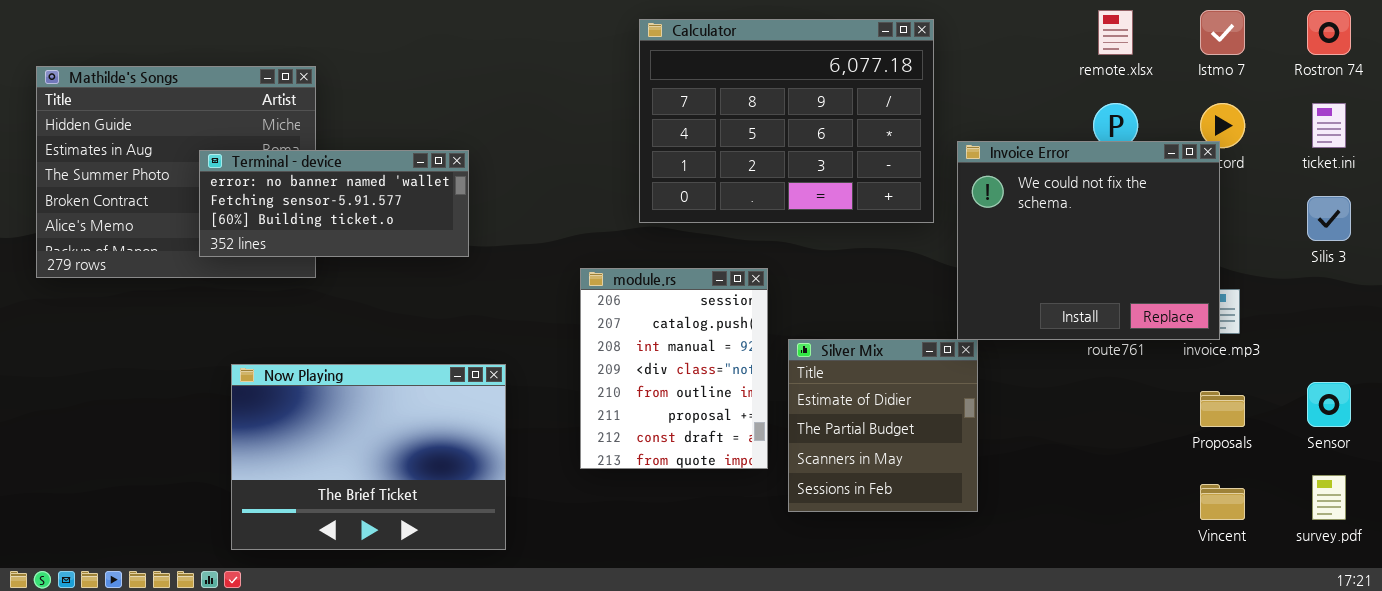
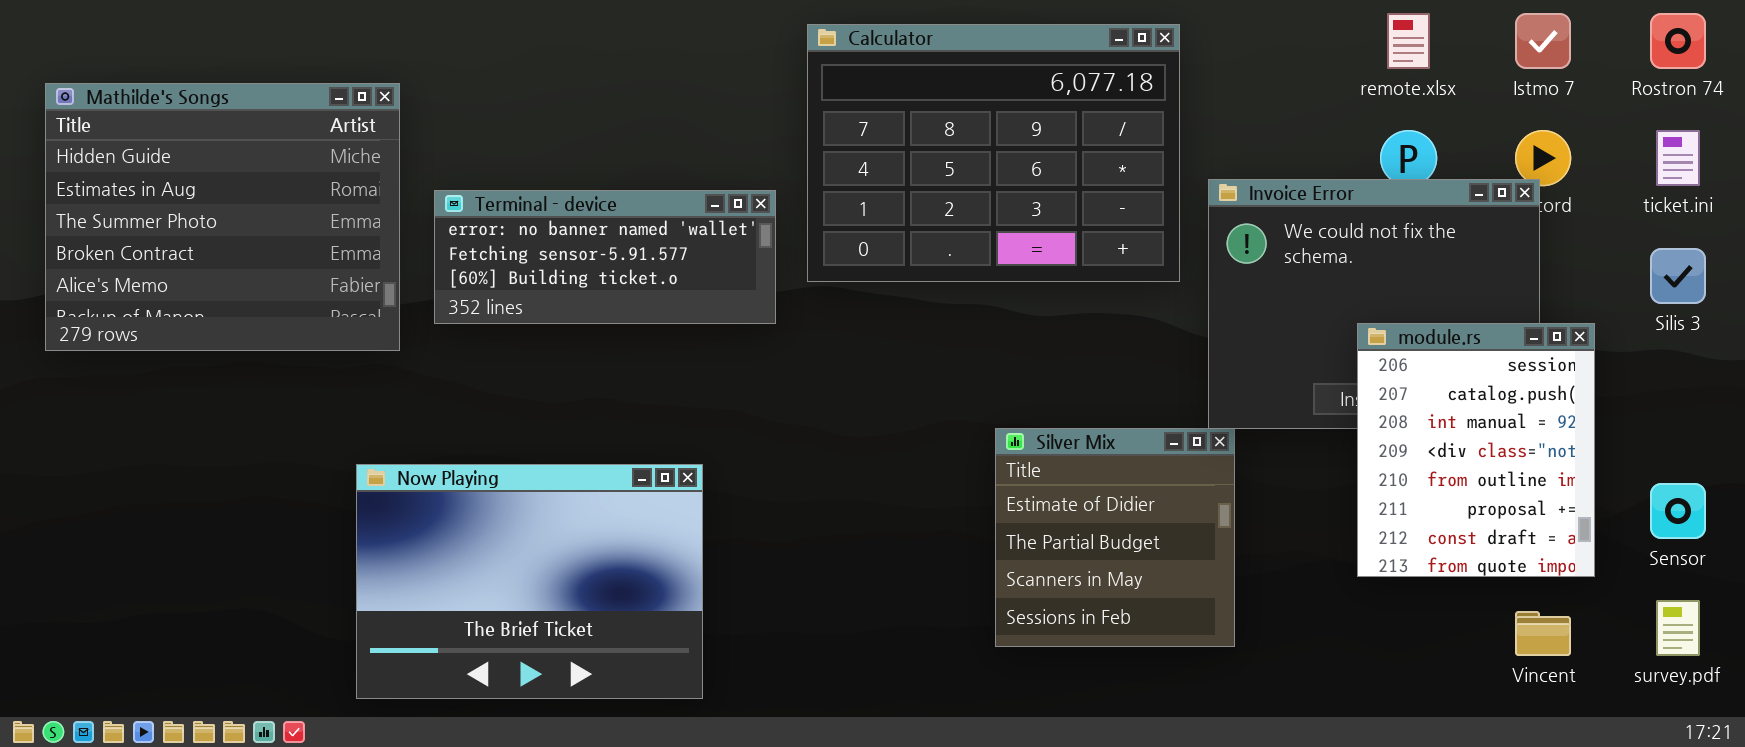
Terminal - device: [199,150,469,257] -> [434,190,776,324], moved
module.rs: [580,268,768,469] -> [1357,323,1595,577], moved
Now Playing: [231,364,506,550] -> [356,464,703,699], moved

